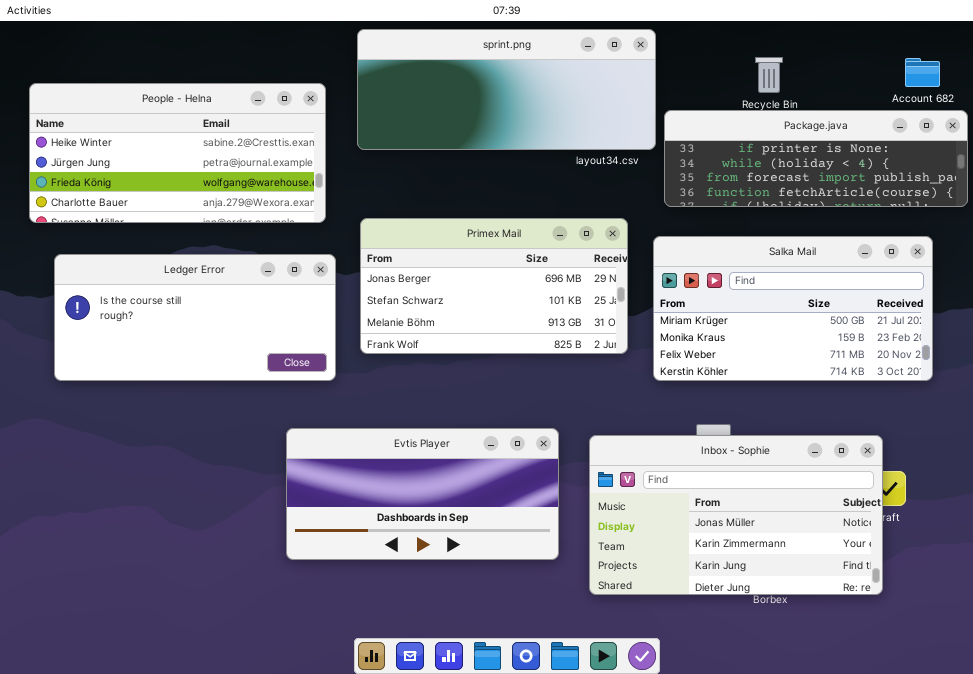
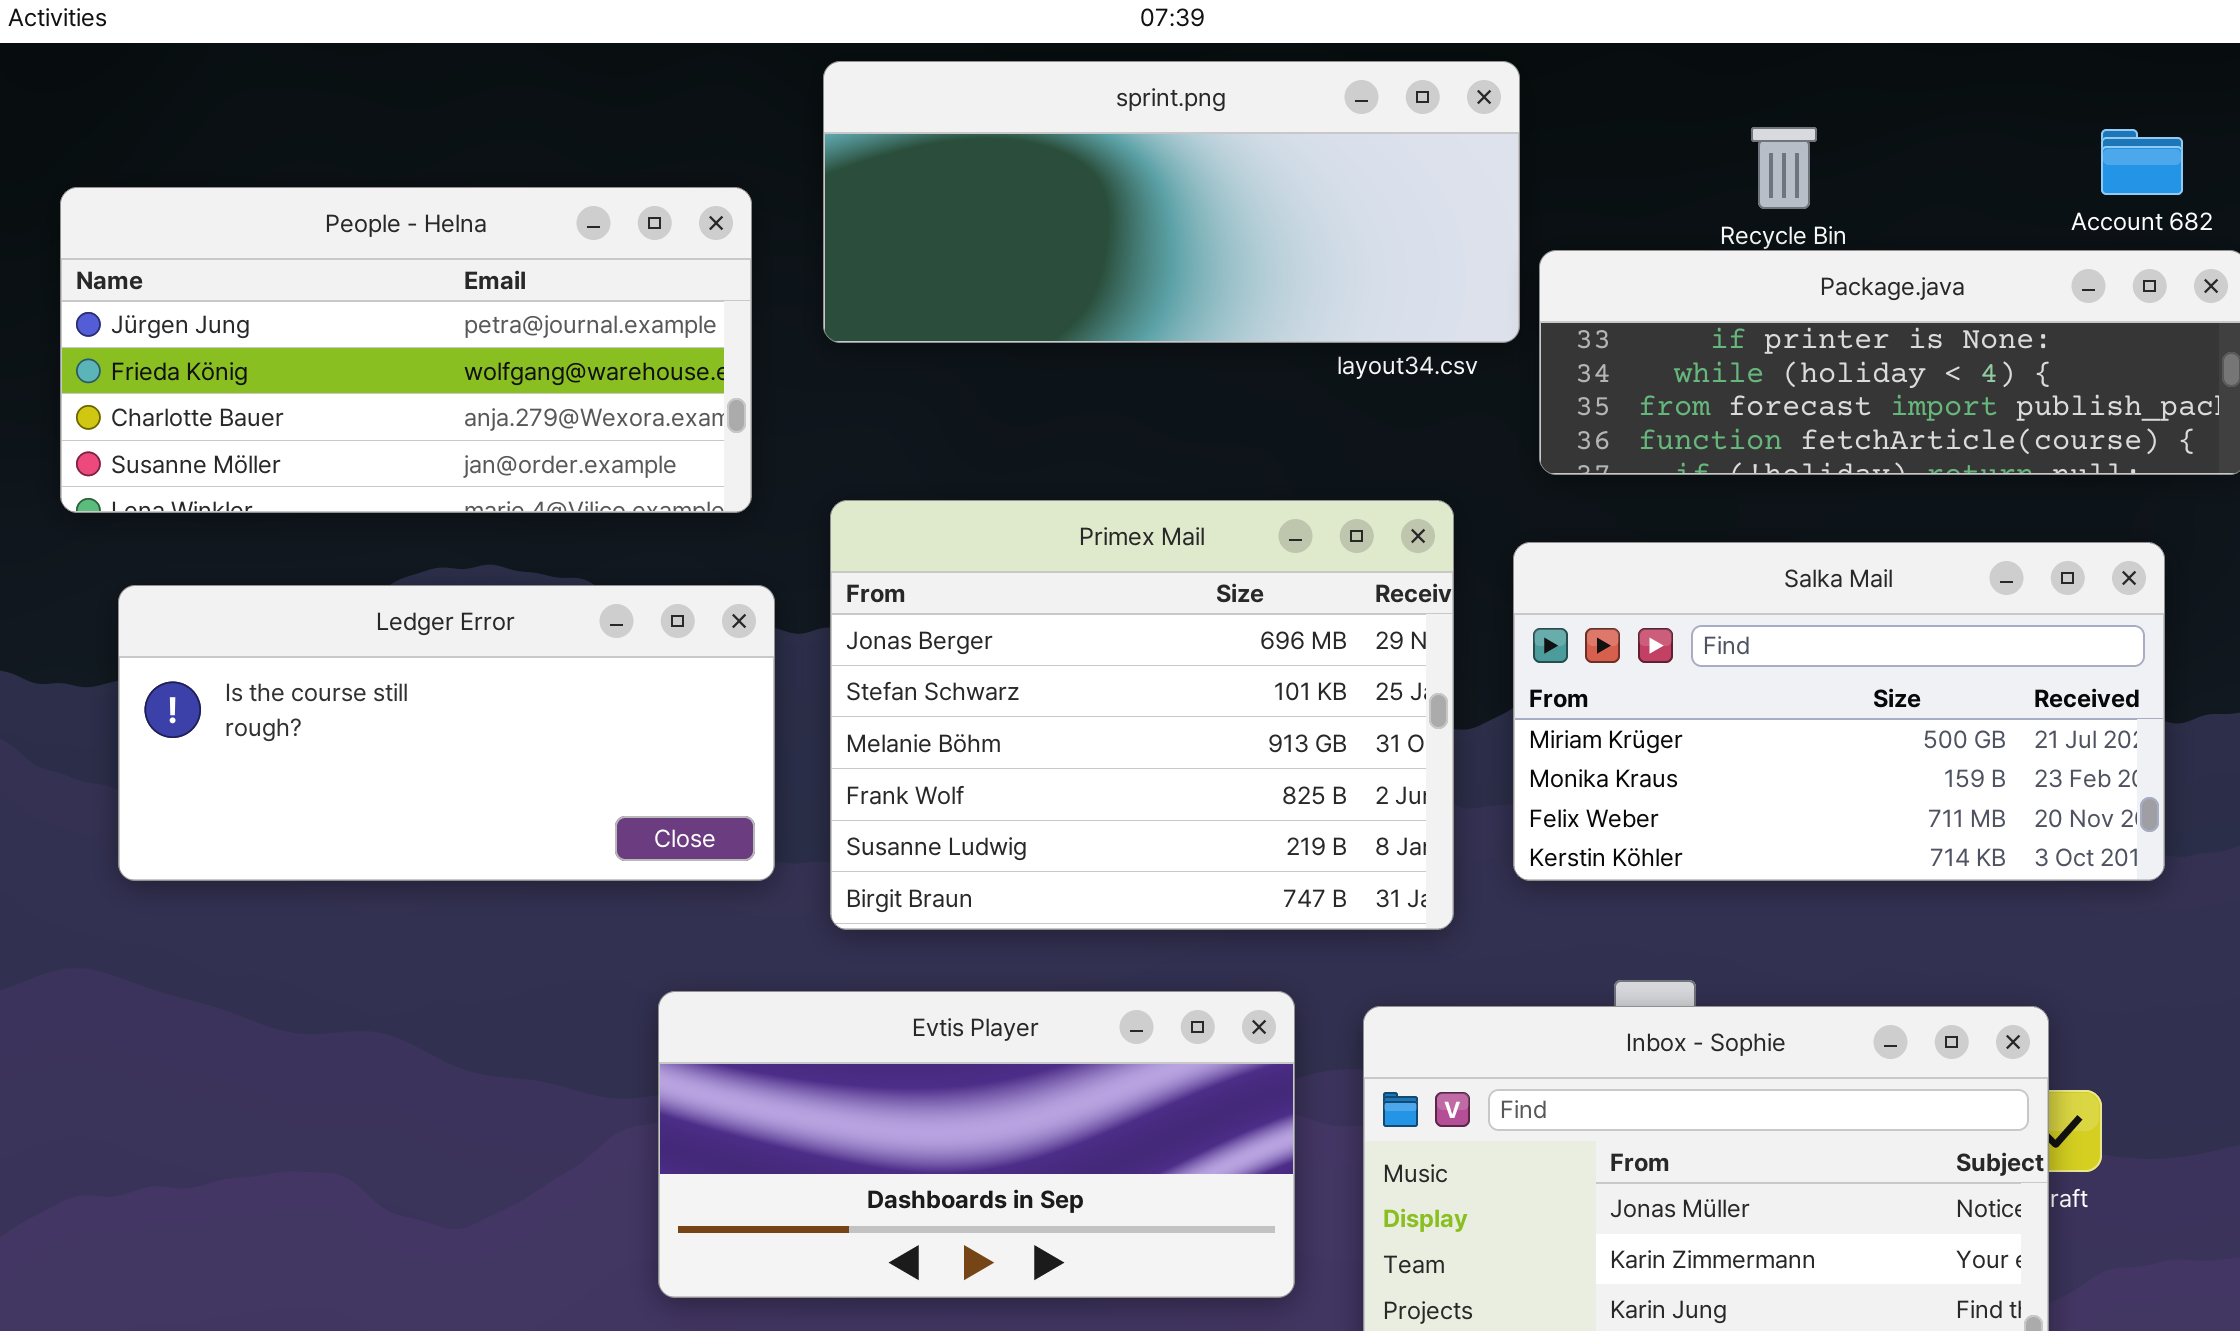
People - Helna: [29,83,326,223] -> [60,187,752,513], scrolled down 1 row
Primex Mail: [360,218,628,354] -> [830,500,1454,930], resized

